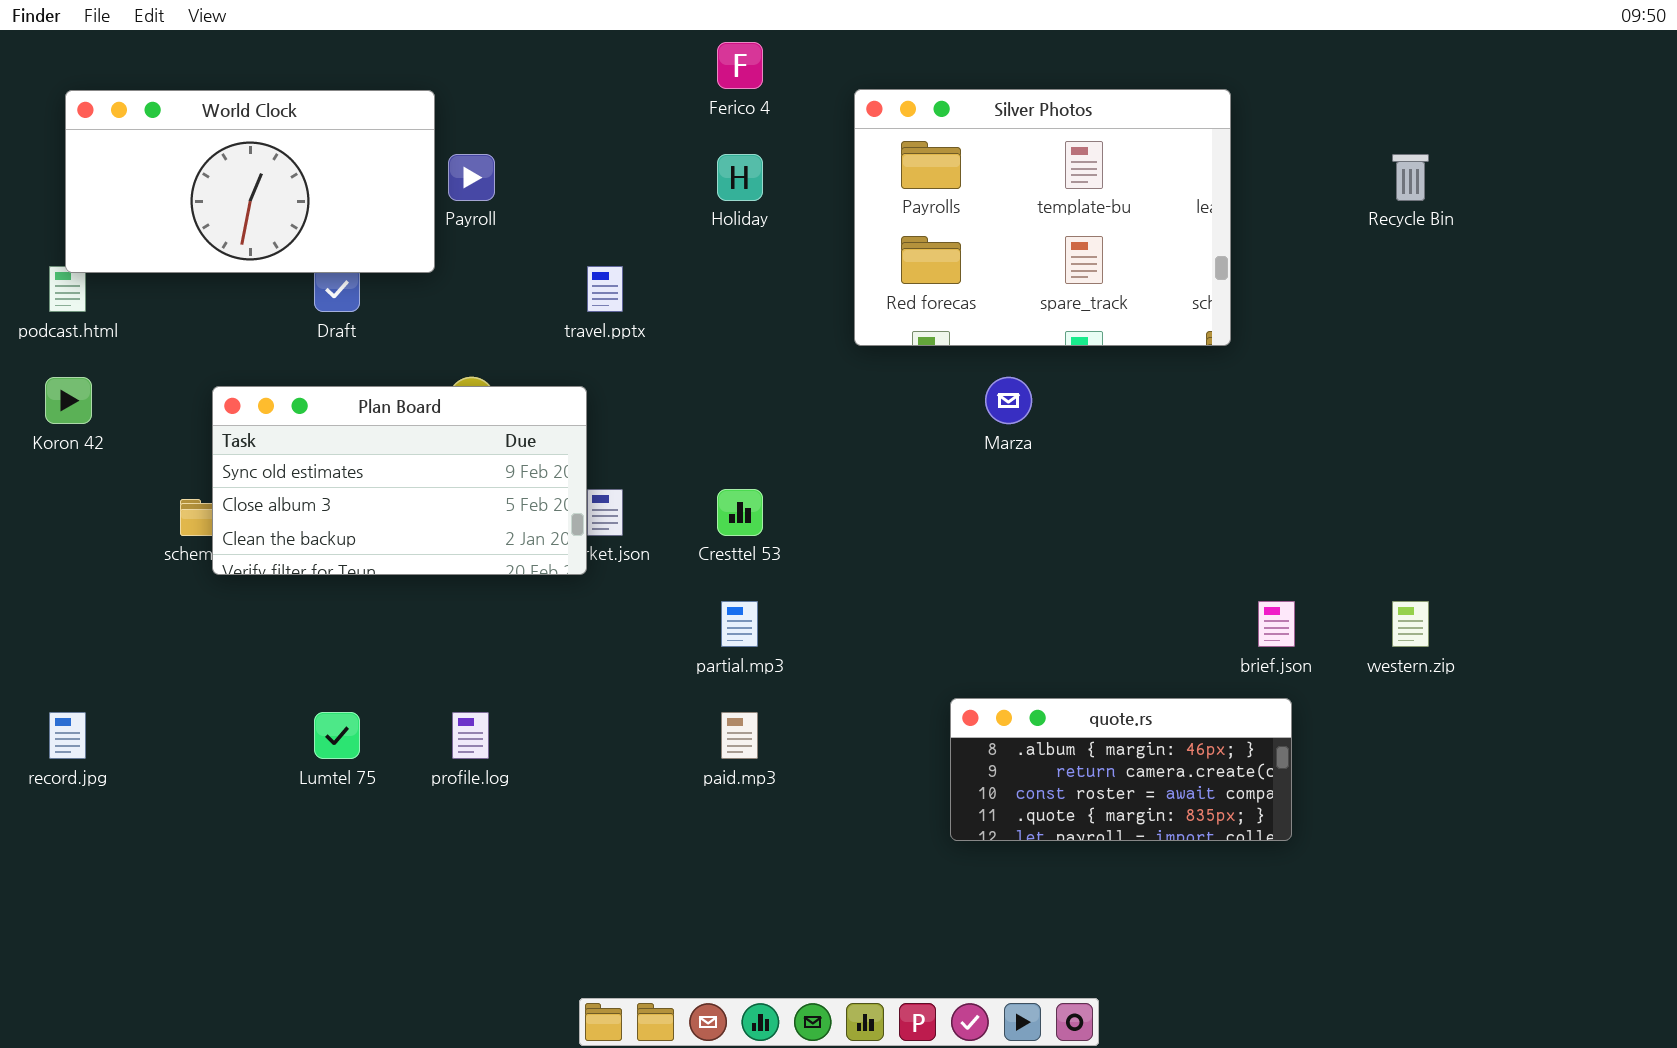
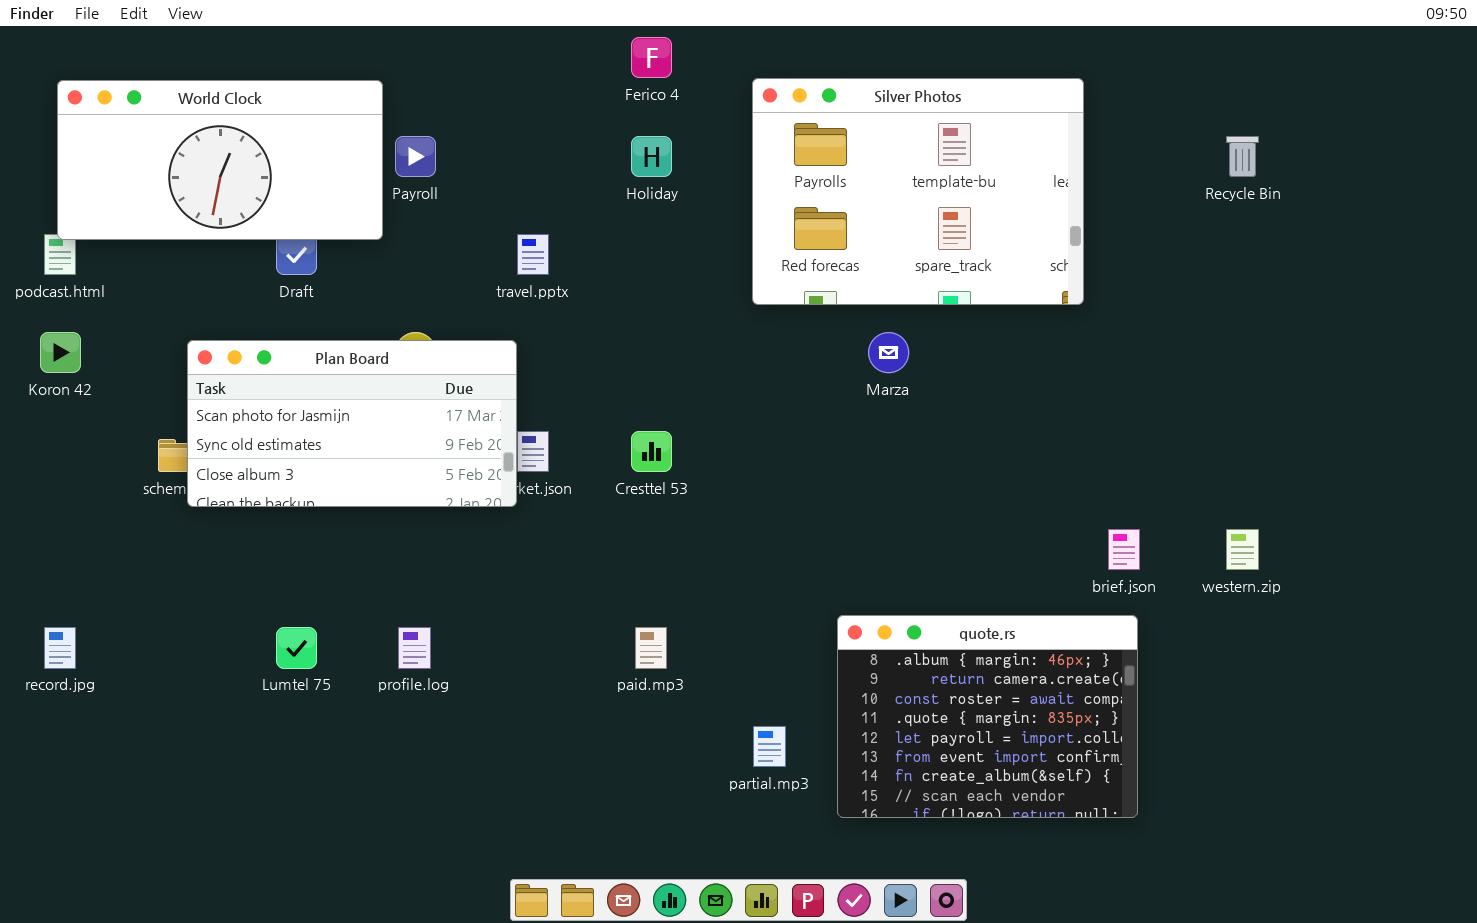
Plan Board: [212,386,587,575] -> [187,340,517,507], scrolled up 1 row
partial.mp3: [721,601,758,647] -> [753,726,786,767], moved
quote.rs: [950,698,1292,841] -> [837,615,1138,818], resized

